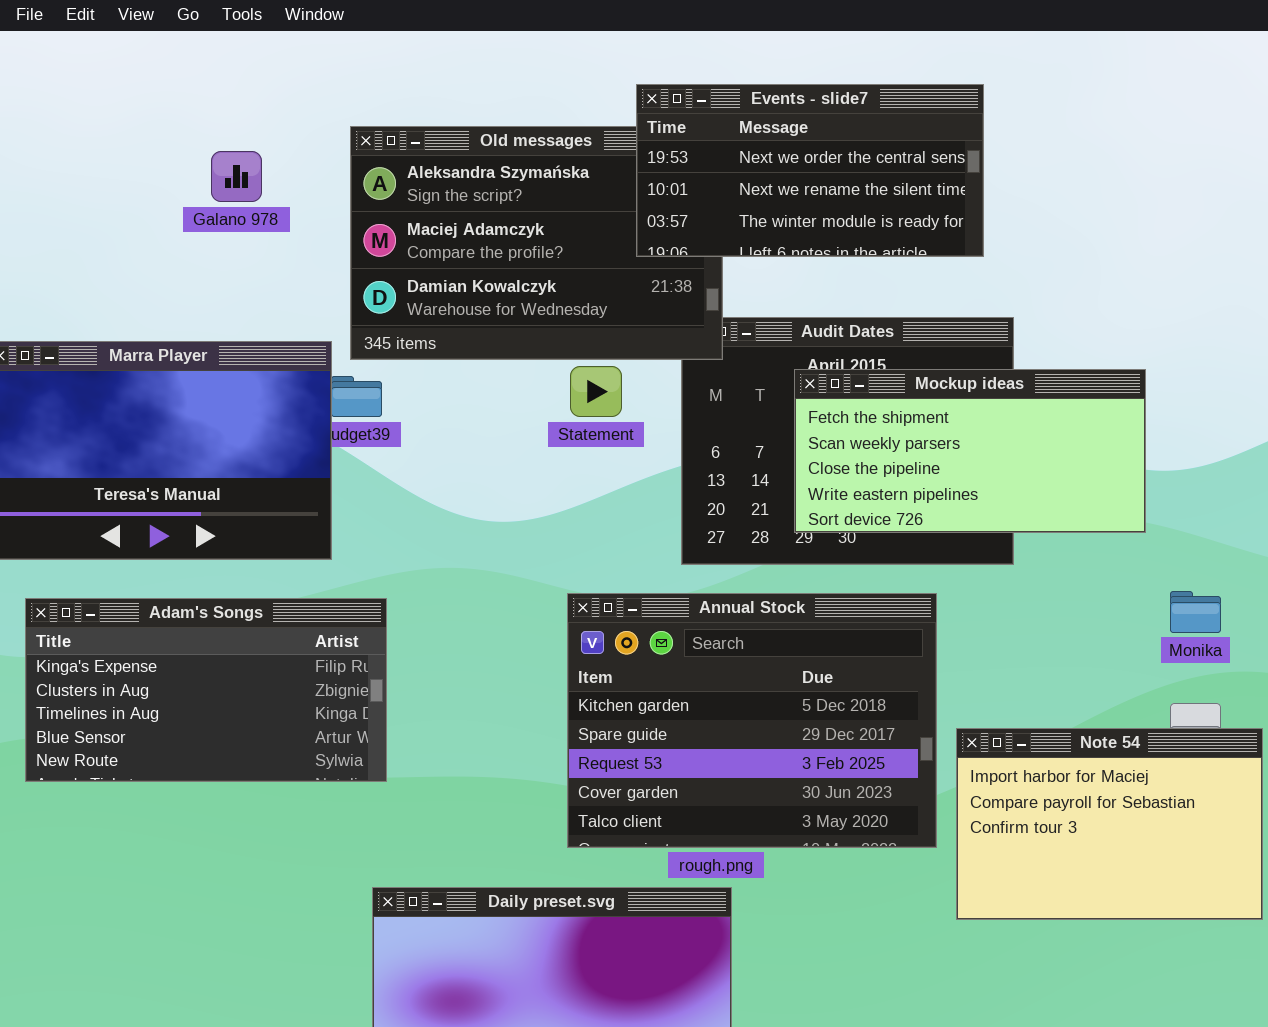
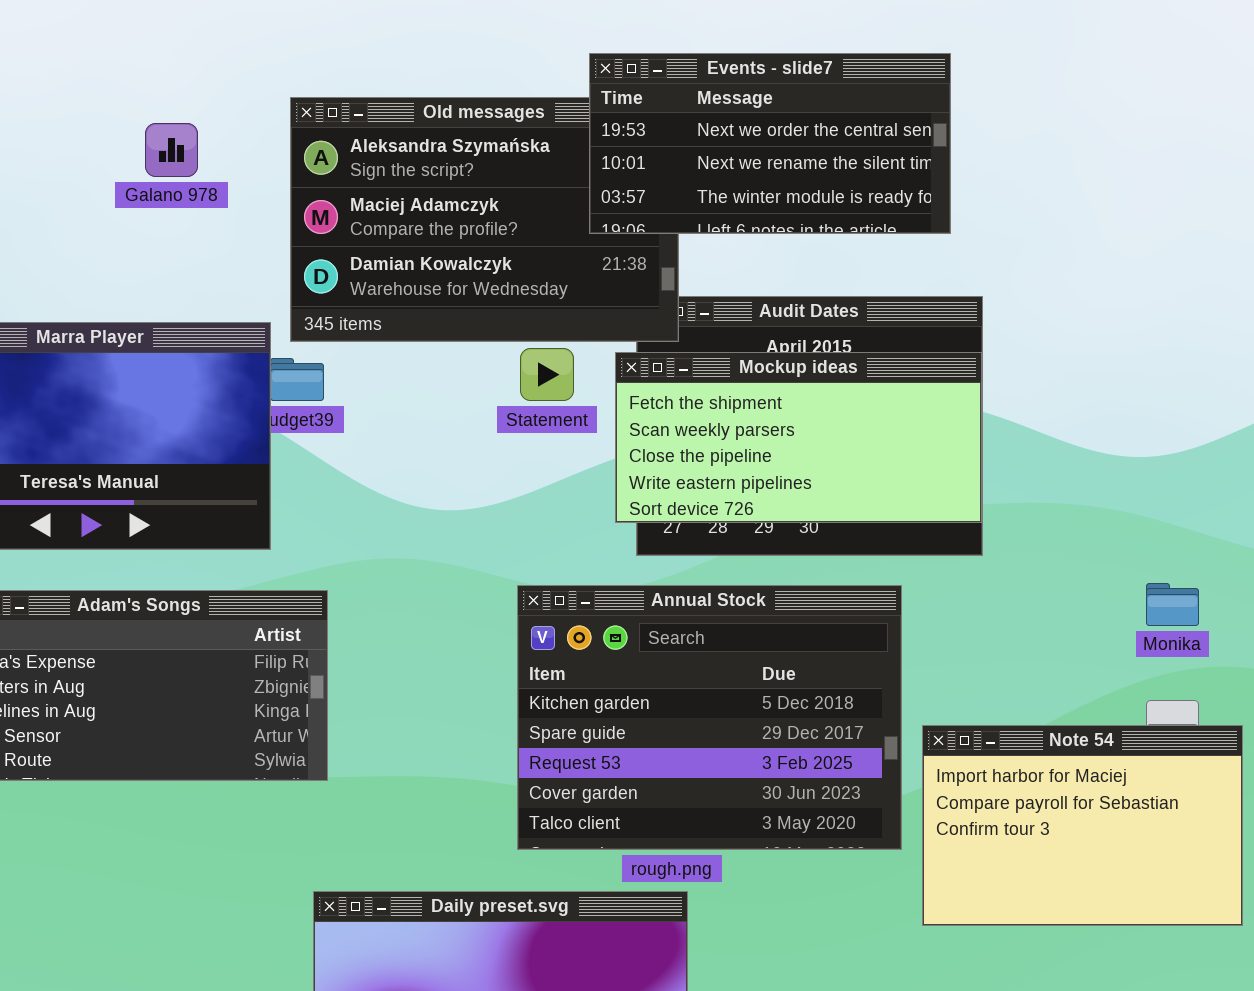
Mockup ideas: [794,369,1146,533] -> [615,352,982,523], moved

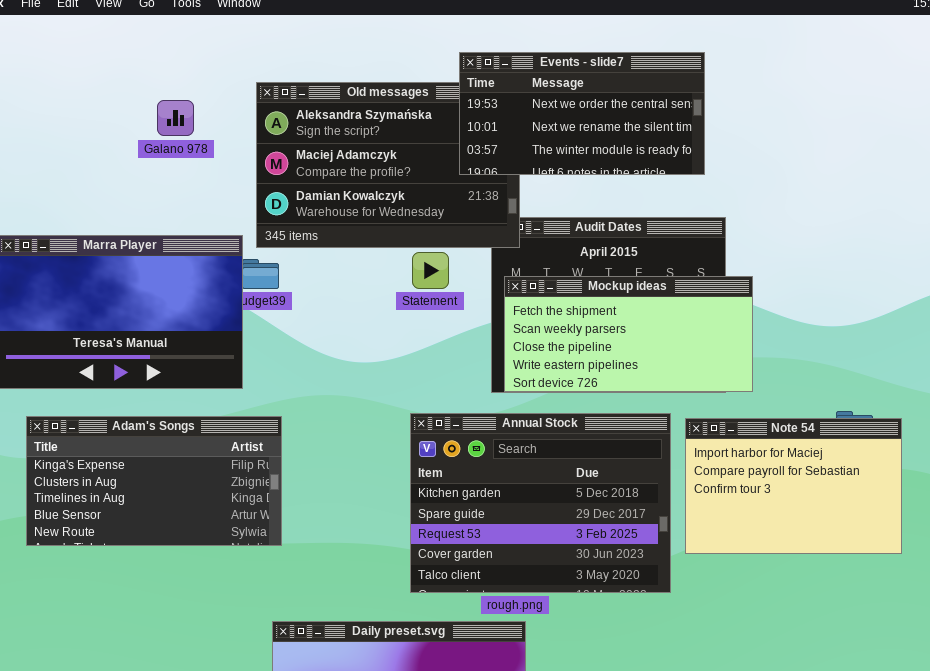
Mockup ideas: [615,352,982,523] -> [504,276,753,392], moved
Note 54: [922,725,1243,926] -> [685,418,902,554], moved

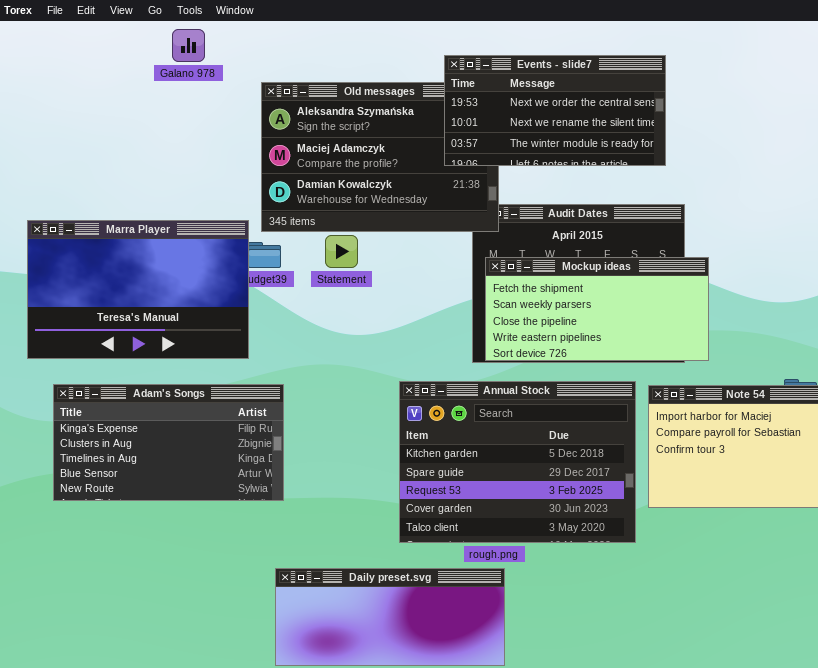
Galano 978: [157,100,194,136] -> [172,29,205,62], moved
Statement: [412,252,449,289] -> [325,235,358,268], moved

